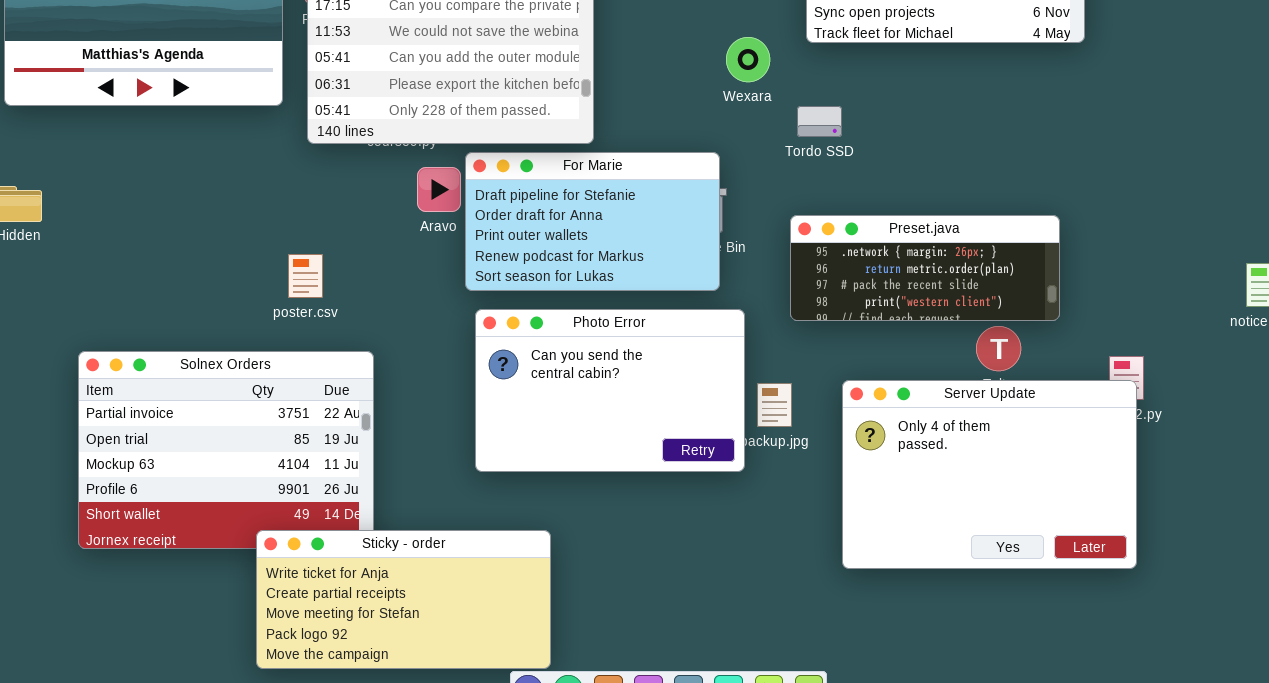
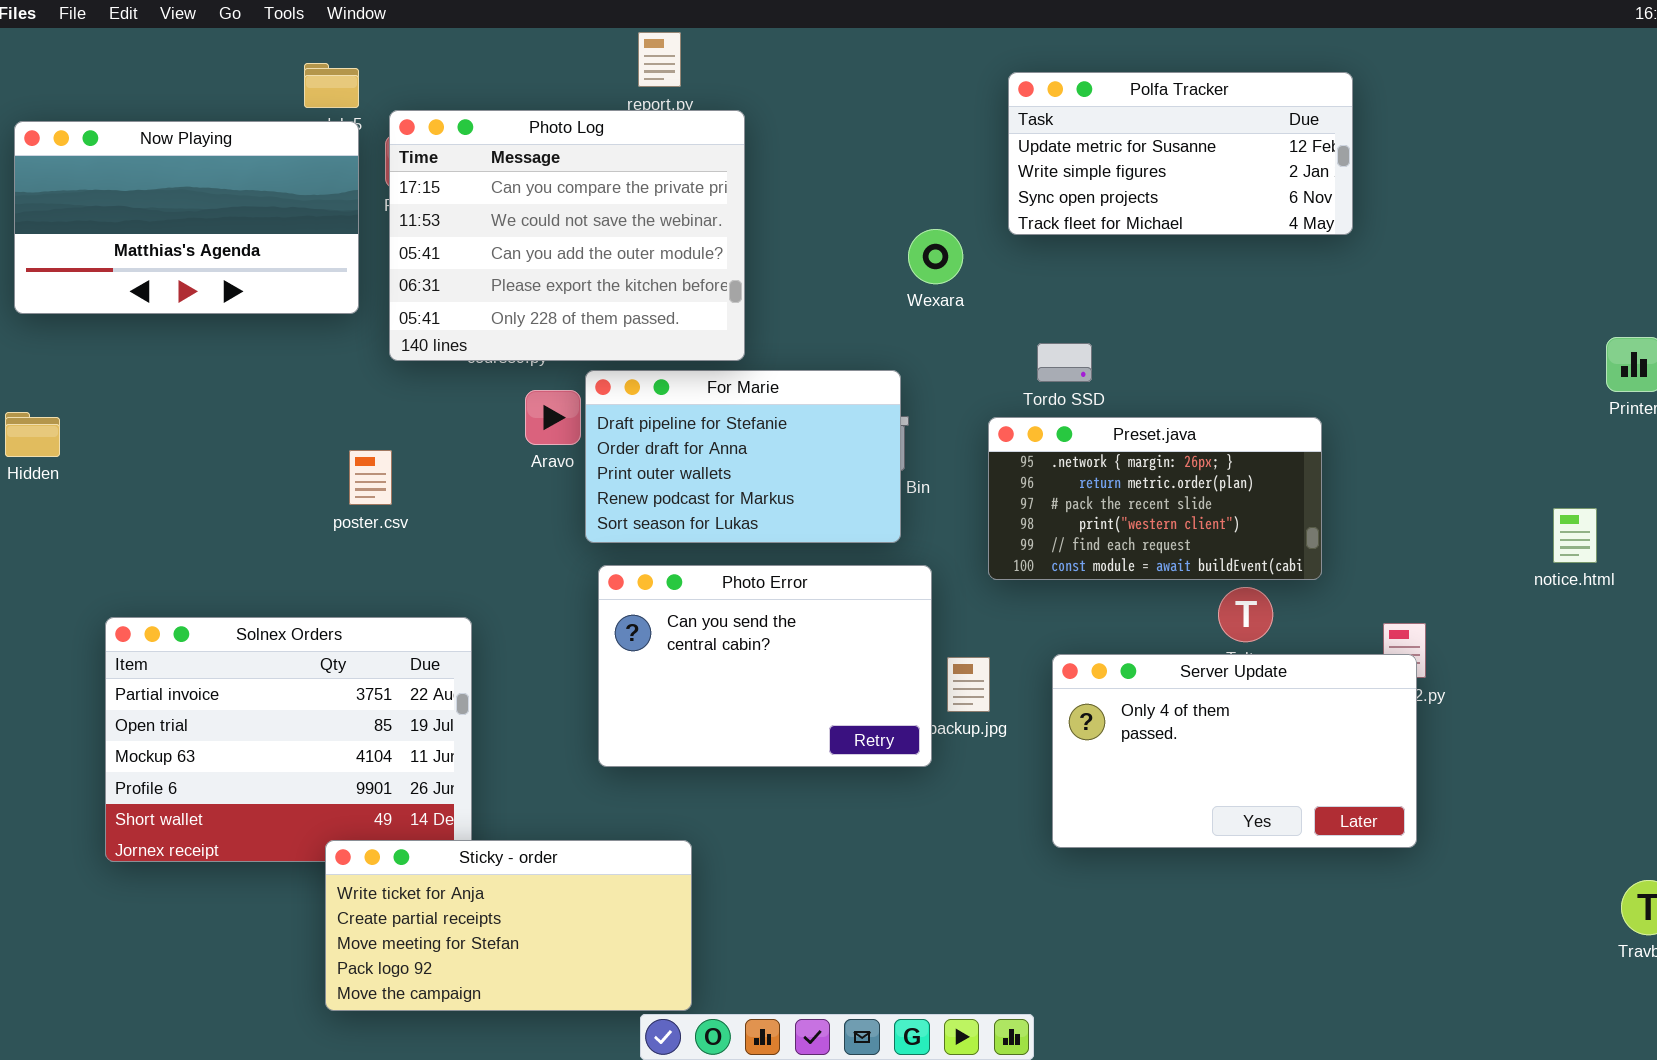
Tordo SSD: [797,106,842,137] -> [1037,343,1092,382], moved
Preset.java: [790,215,1060,321] -> [988,417,1322,580], resized
poster.csv: [288,254,323,298] -> [349,450,392,505], moved
Server Update: [842,380,1137,569] -> [1052,654,1417,848], resized

